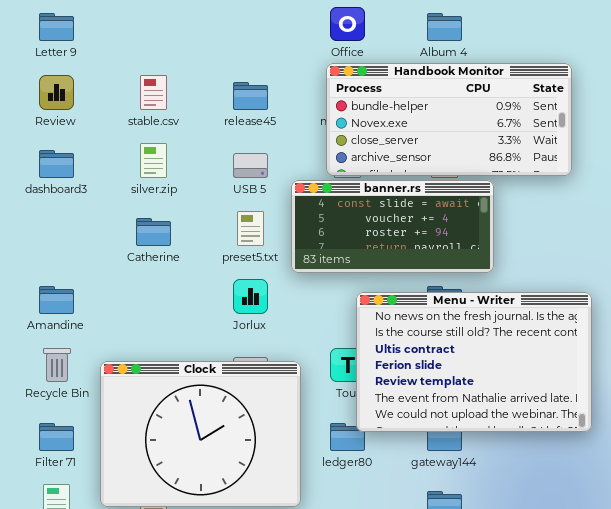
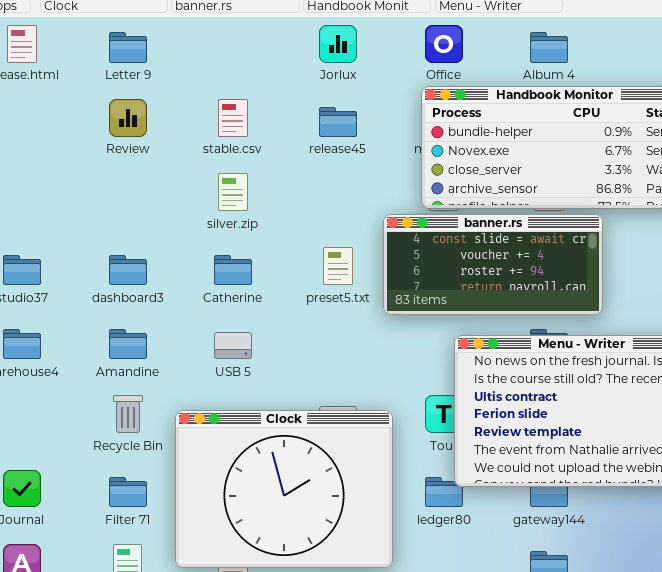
dashboard3: [39,150,74,178] -> [109,255,147,285], moved
USB 5: [233,153,268,178] -> [214,332,252,359], moved
Jorlux: [233,279,268,314] -> [319,25,357,63], moved

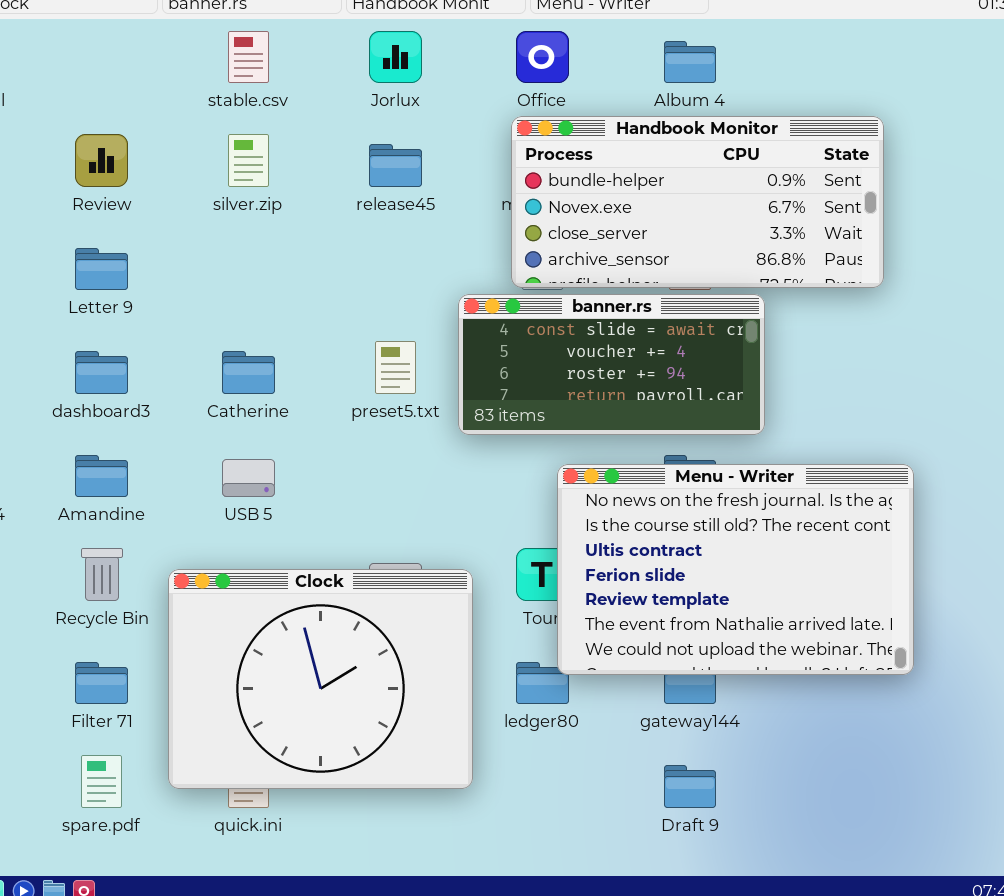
Letter 9: [109,32,147,63] -> [75,248,128,290], moved
stable.csv: [218,99,248,137] -> [228,31,269,83], moved
silver.zip: [218,173,248,211] -> [228,134,269,187], moved

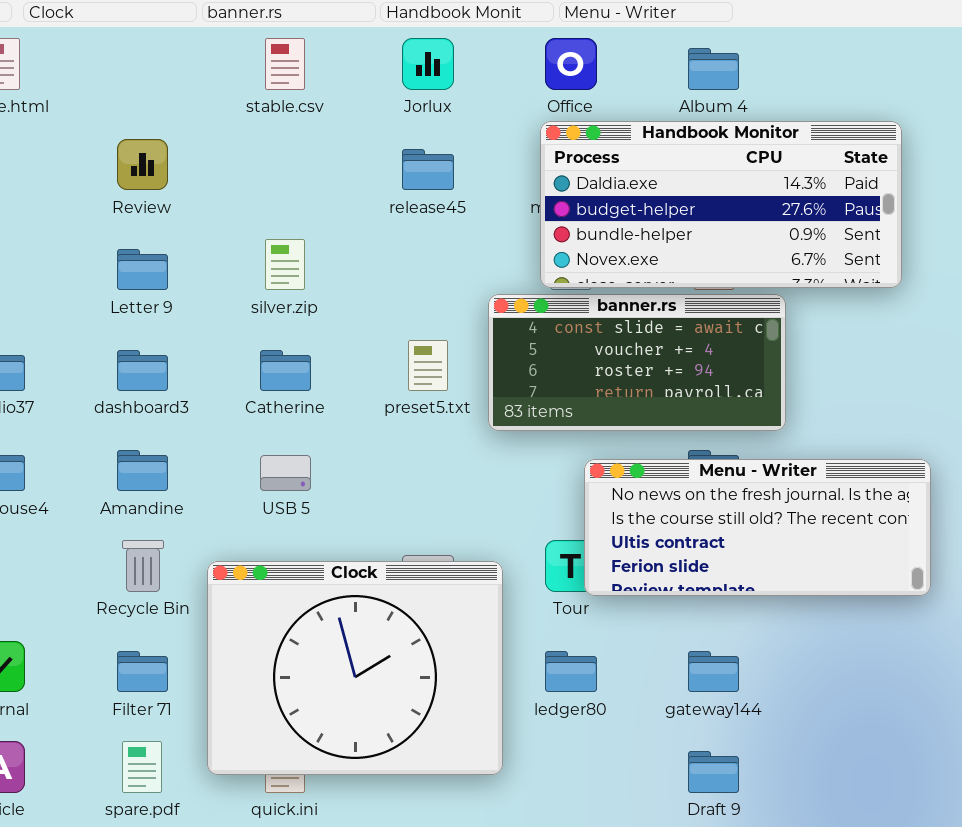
Handbook Monitor: [511,116,884,288] -> [540,121,902,288], scrolled up 2 rows
silver.zip: [228,134,269,187] -> [265,239,305,290], moved
Menu - Writer: [557,464,914,675] -> [584,459,931,596], resized

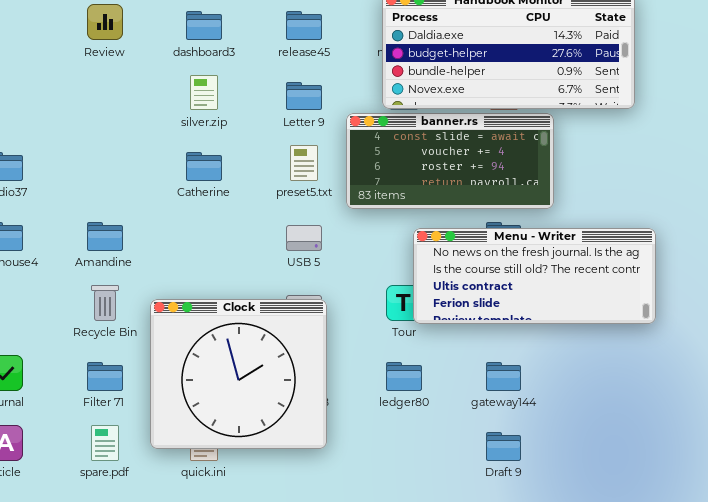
Letter 9: [117,249,168,290] -> [286,82,322,110], moved
dashboard3: [117,350,168,391] -> [186,11,222,40], moved
USB 5: [260,455,311,491] -> [286,225,322,251], moved
Clock: [207,561,503,775] -> [150,299,327,449], resized

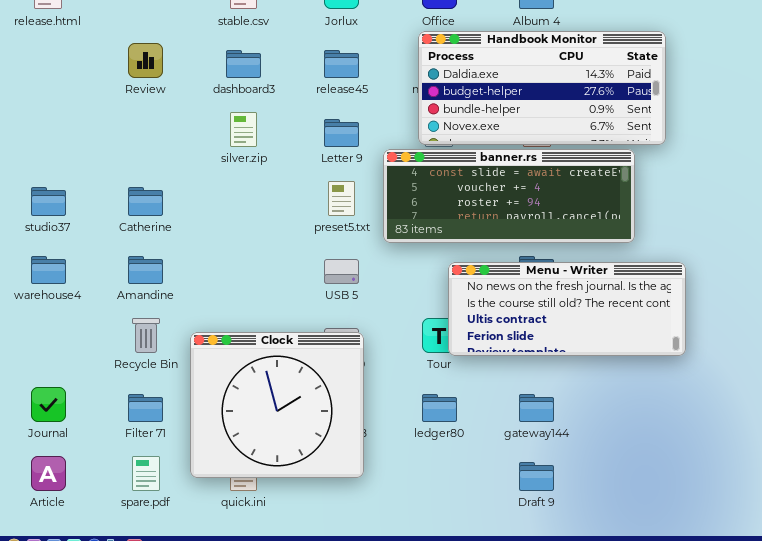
banner.rs: [346,113,554,209] -> [383,149,635,243], resized
Catherine: [186,152,222,181] -> [128,187,163,216], moved

